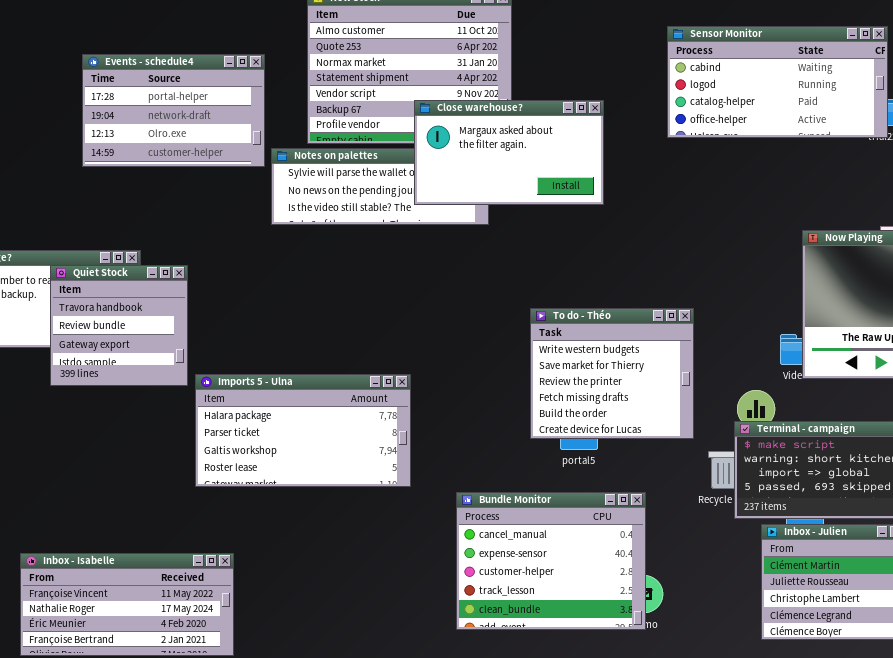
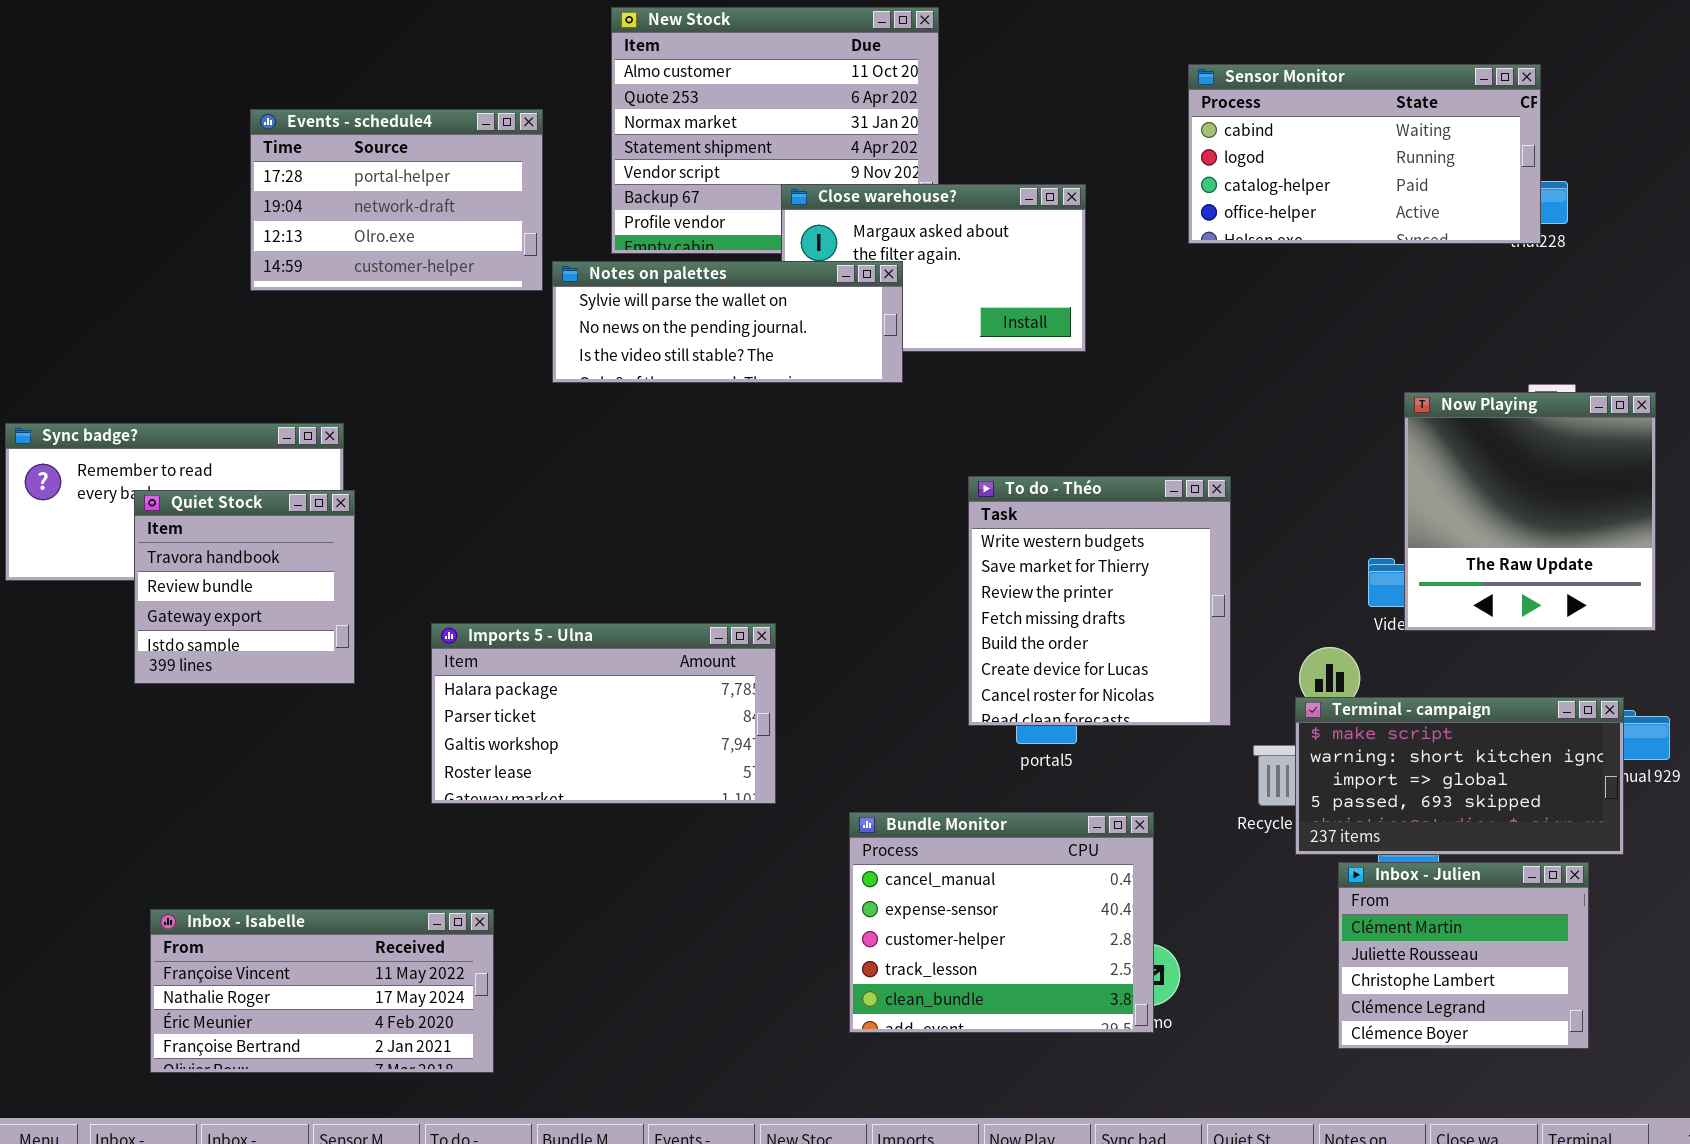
Notes on palettes: [271,148,489,225] -> [552,261,903,383], raised
Quiet Stock: [50,265,188,386] -> [134,490,355,684], moved
To do - Théo: [530,308,694,439] -> [968,476,1231,726], resized

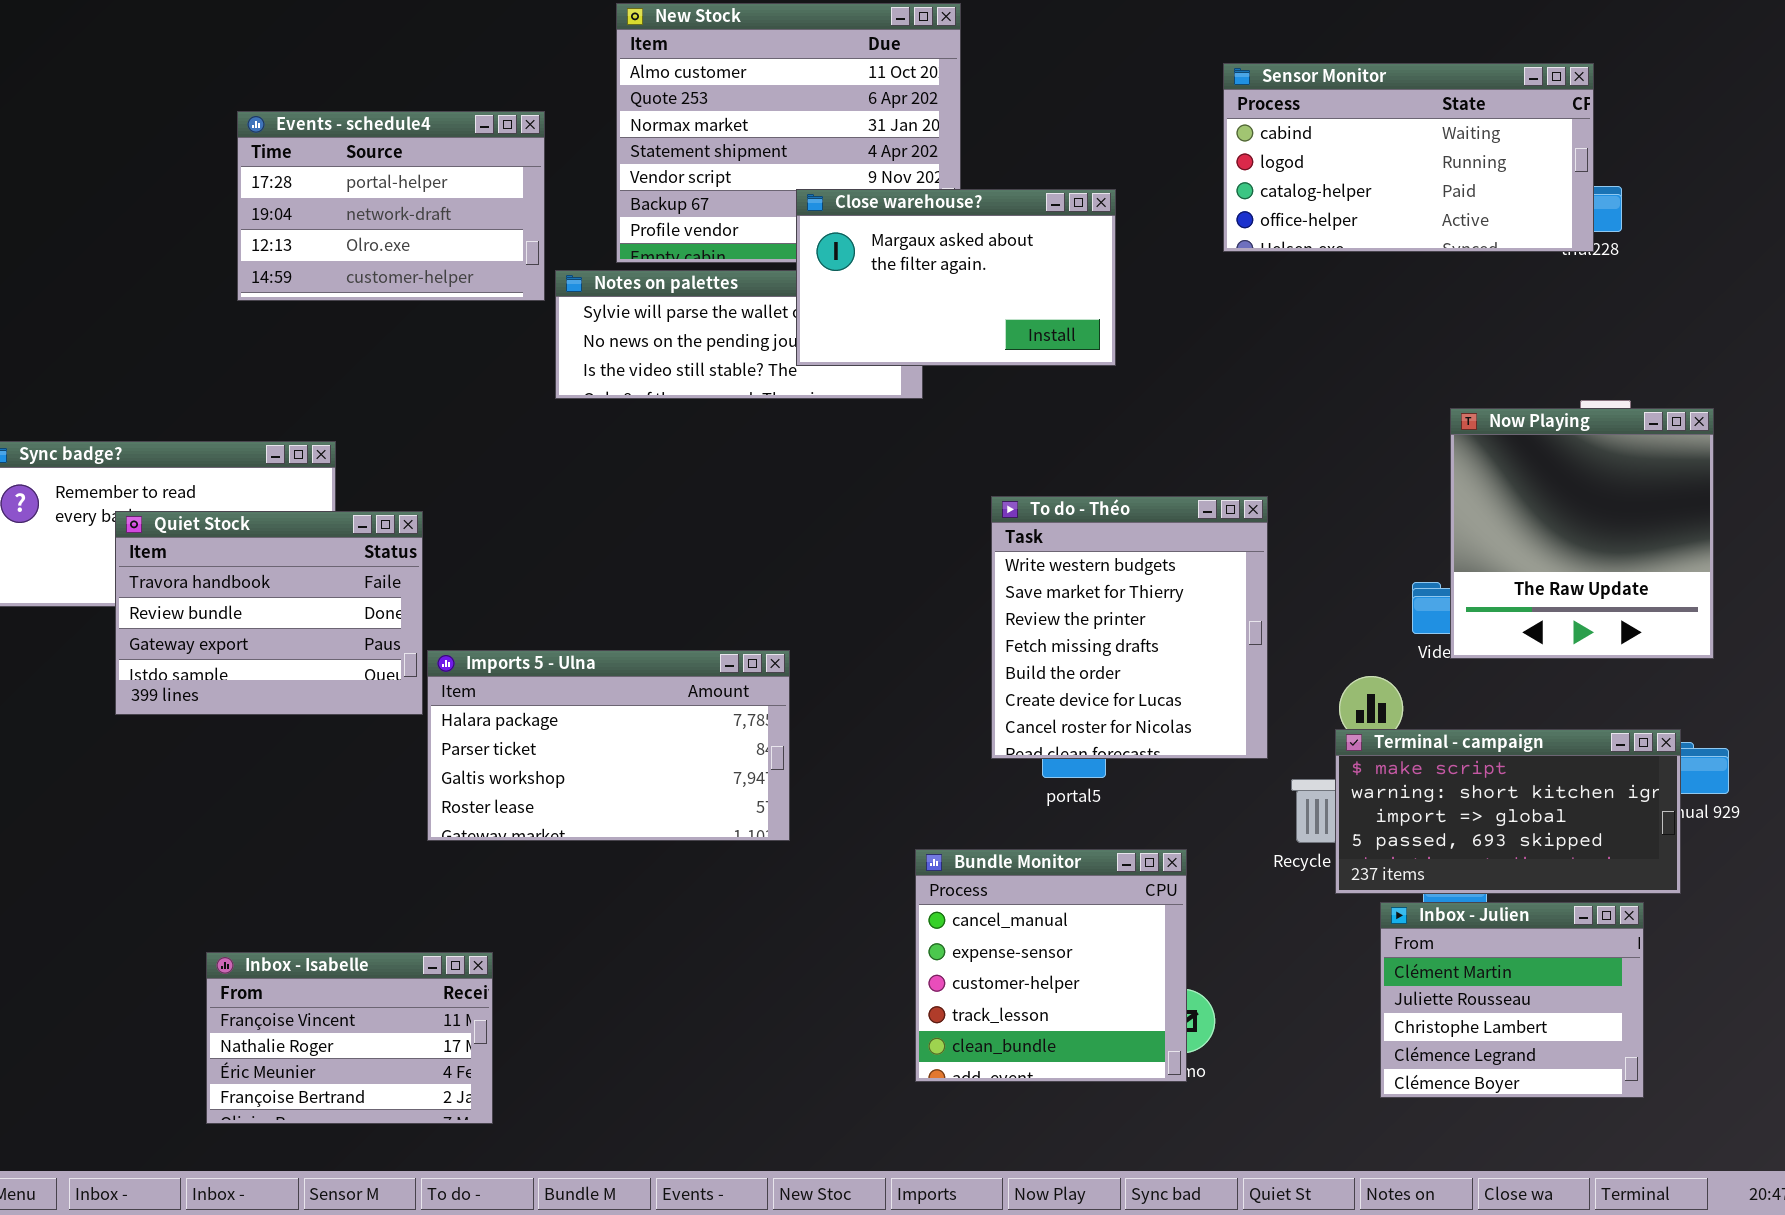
Close warehouse?: [781,184,1086,352] -> [796,189,1116,366], raised
Quiet Stock: [134,490,355,684] -> [115,511,423,715], resized
Bundle Monitor: [849,812,1154,1033] -> [915,849,1187,1082], resized
Inbox - Isabelle: [150,909,494,1073] -> [206,952,493,1124], resized

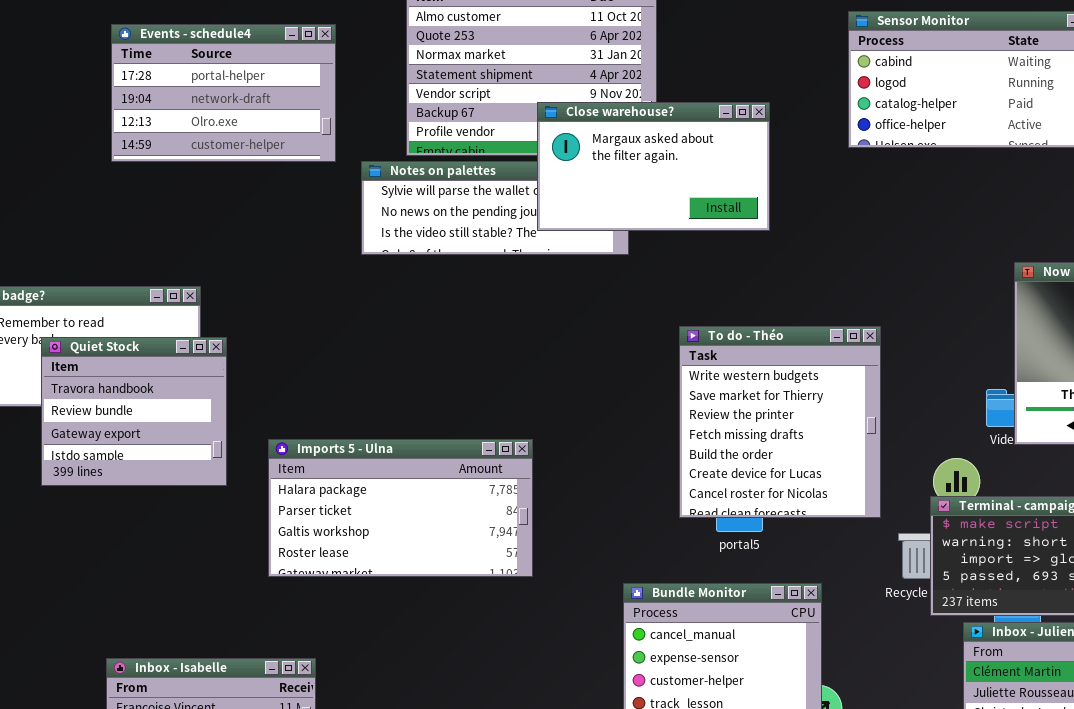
Events - schedule4: [237,111,545,301] -> [111,24,336,162], moved
Quiet Stock: [115,511,423,715] -> [41,337,227,486], resized

